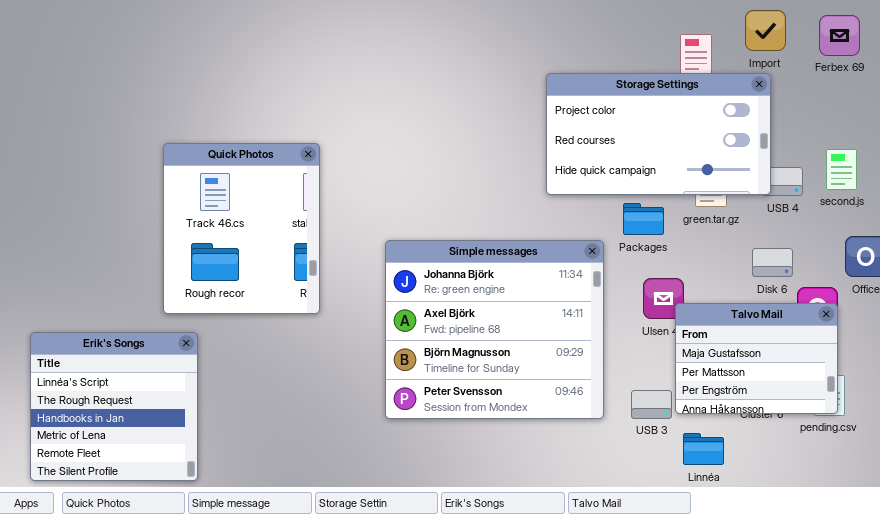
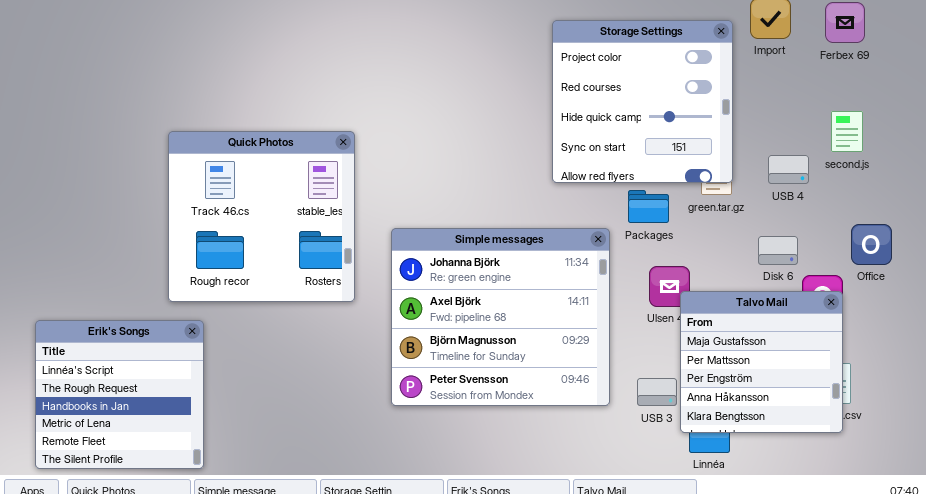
Storage Settings: [546,73,771,195] -> [552,20,733,183], resized
Quick Photos: [163,143,320,314] -> [168,131,355,302], resized
second.js: [826,149,857,190] -> [831,111,863,152], moved
Talvo Mail: [675,303,838,414] -> [680,291,843,433], resized

